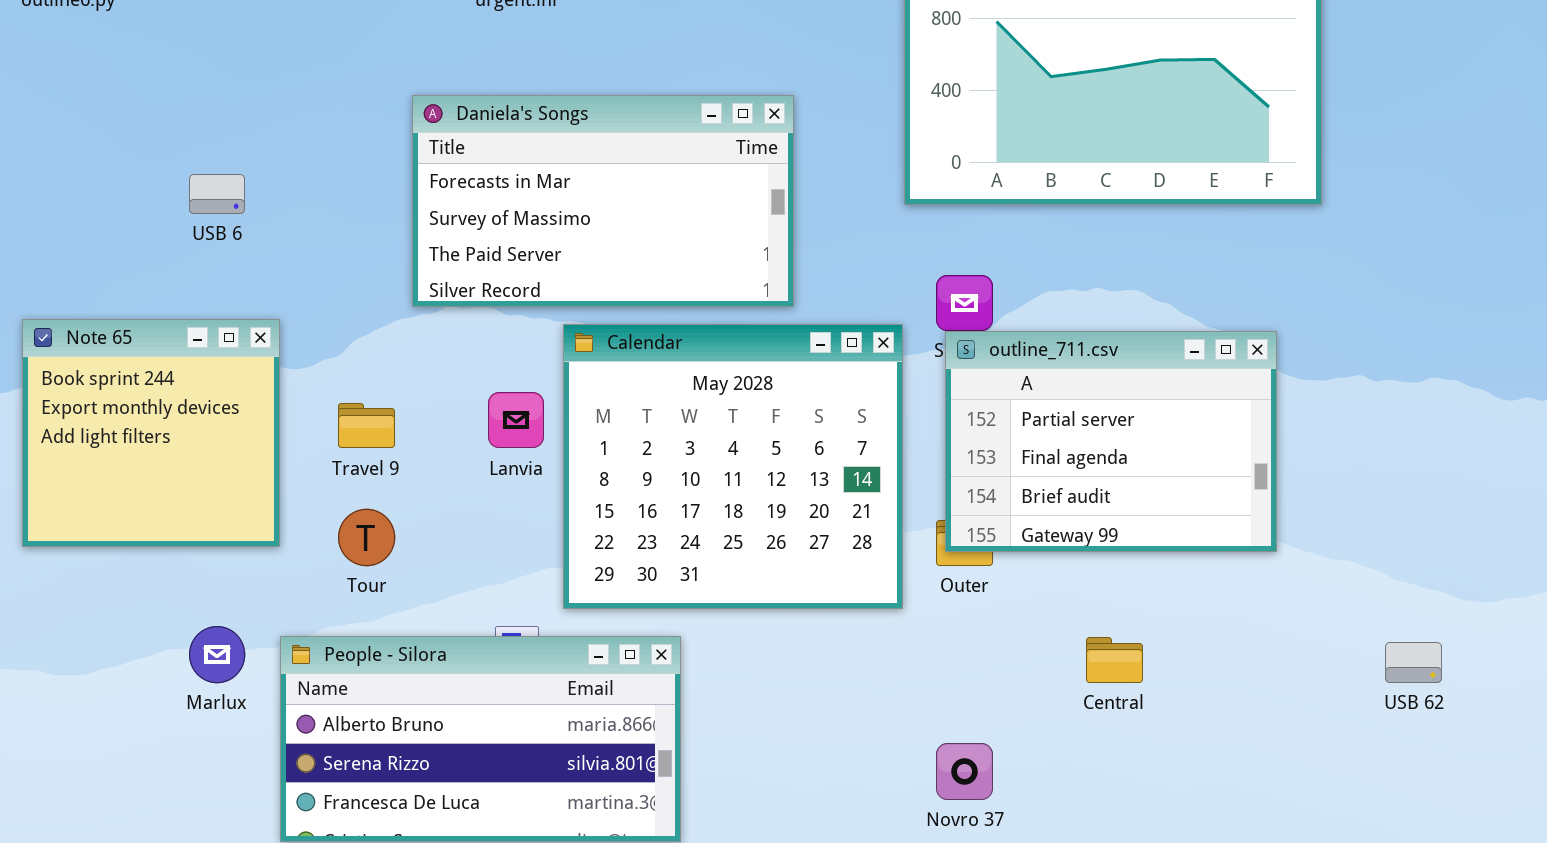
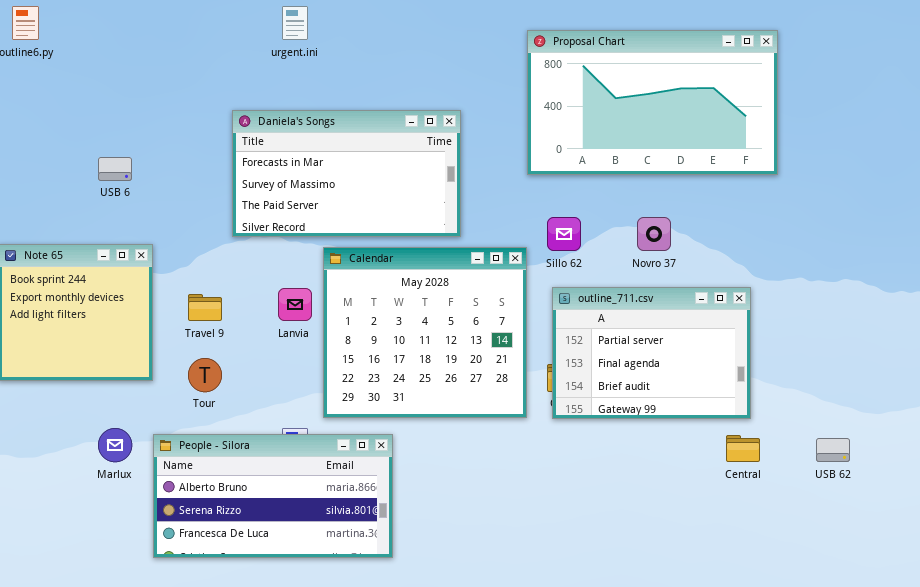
outline_711.csv: [945,331,1277,552] -> [552,287,751,419], moved
Central: [1086,637,1143,683] -> [726,435,760,462], moved
Novro 37: [936,743,993,800] -> [637,217,671,251], moved

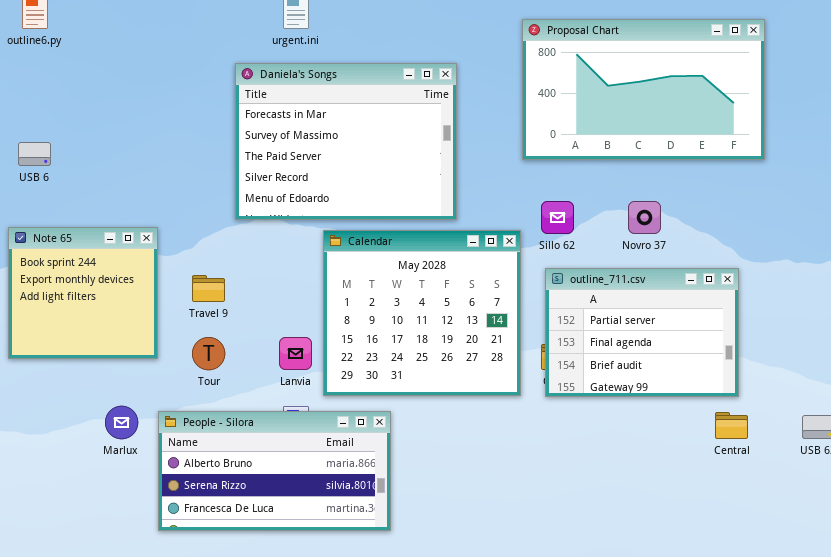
Daniela's Songs: [232,110,461,237] -> [235,63,457,220], resized
USB 6: [98,157,132,181] -> [18,142,51,166], moved
Lanvia: [278,288,312,321] -> [279,337,312,370], moved

